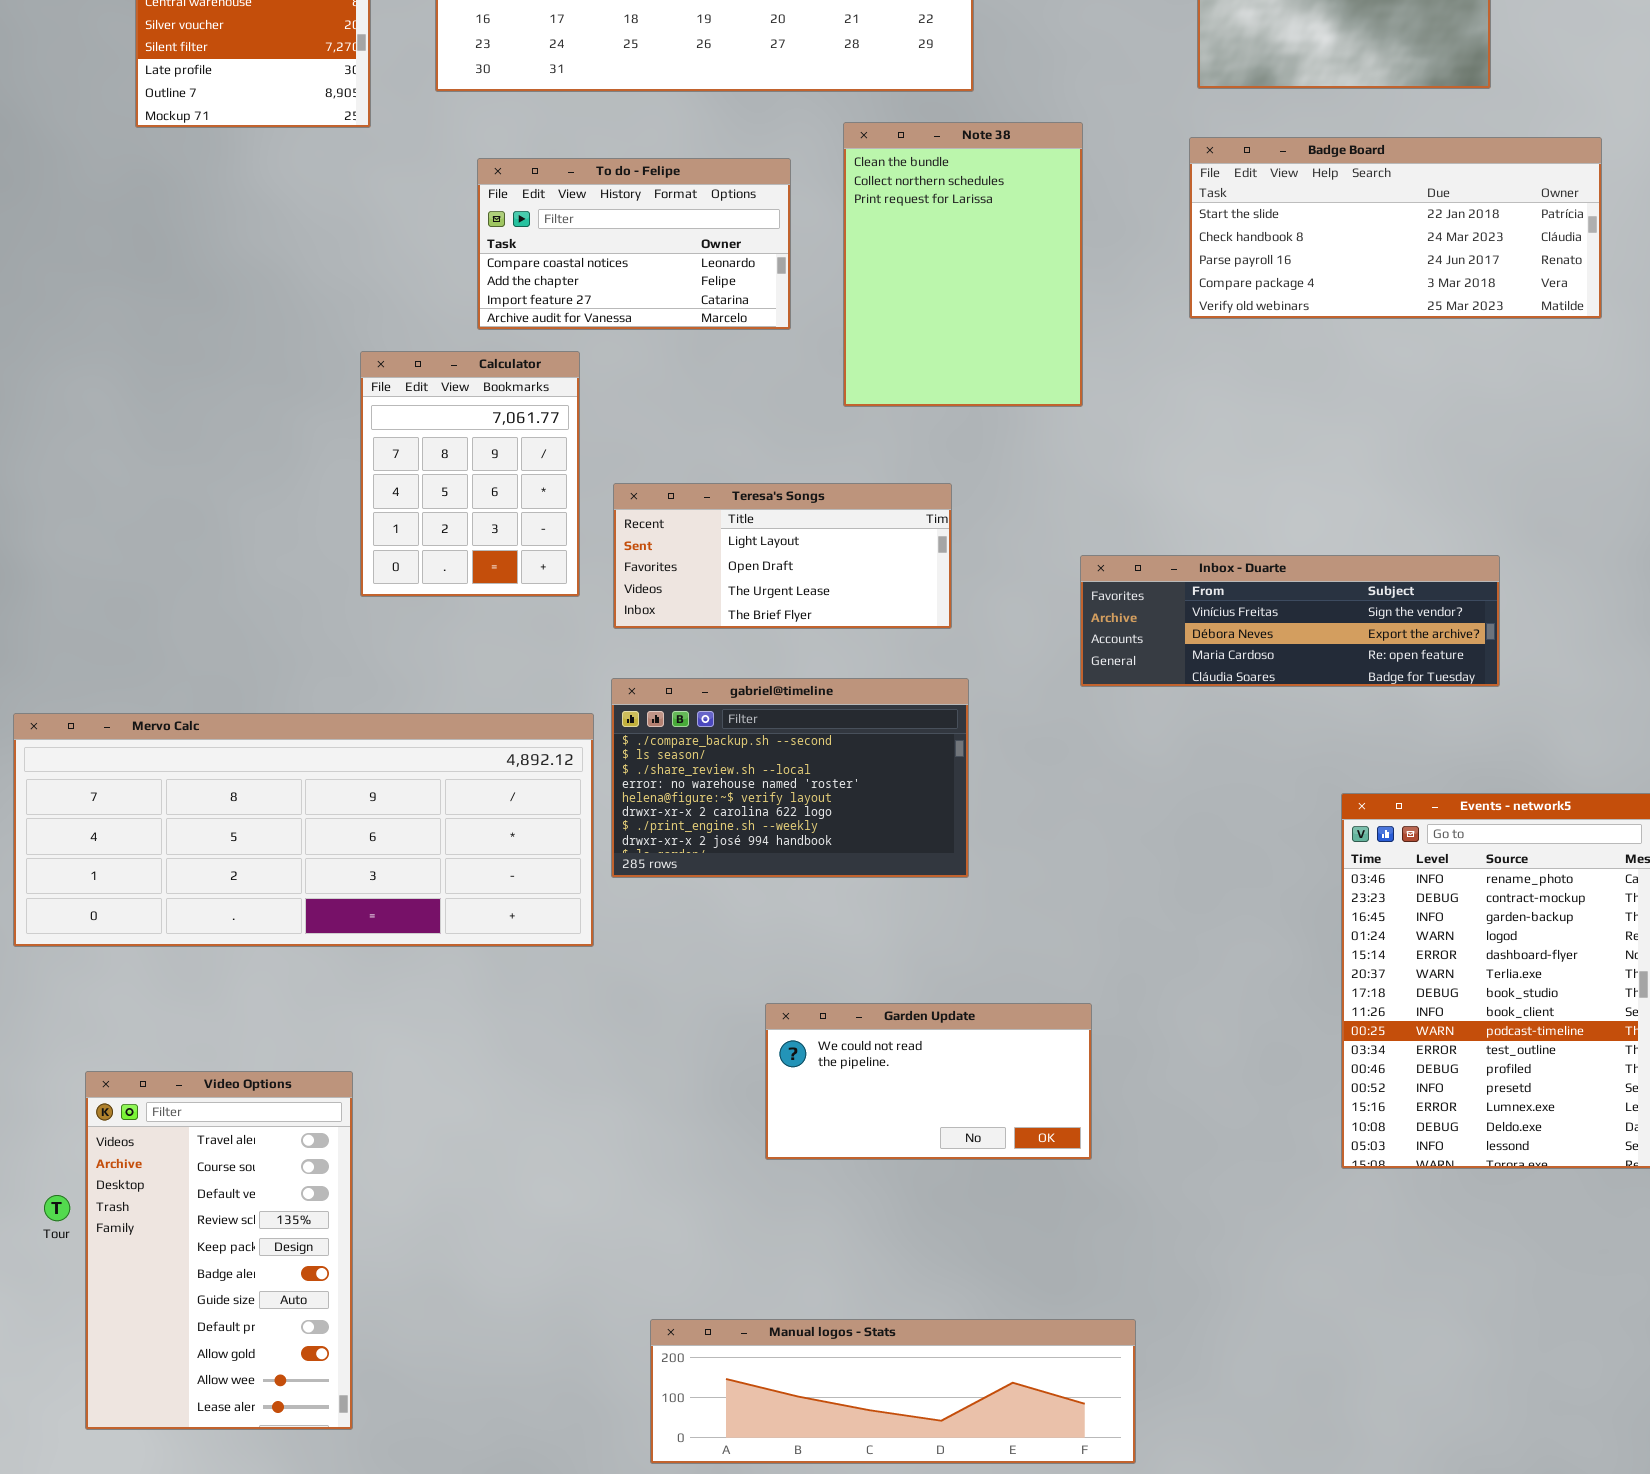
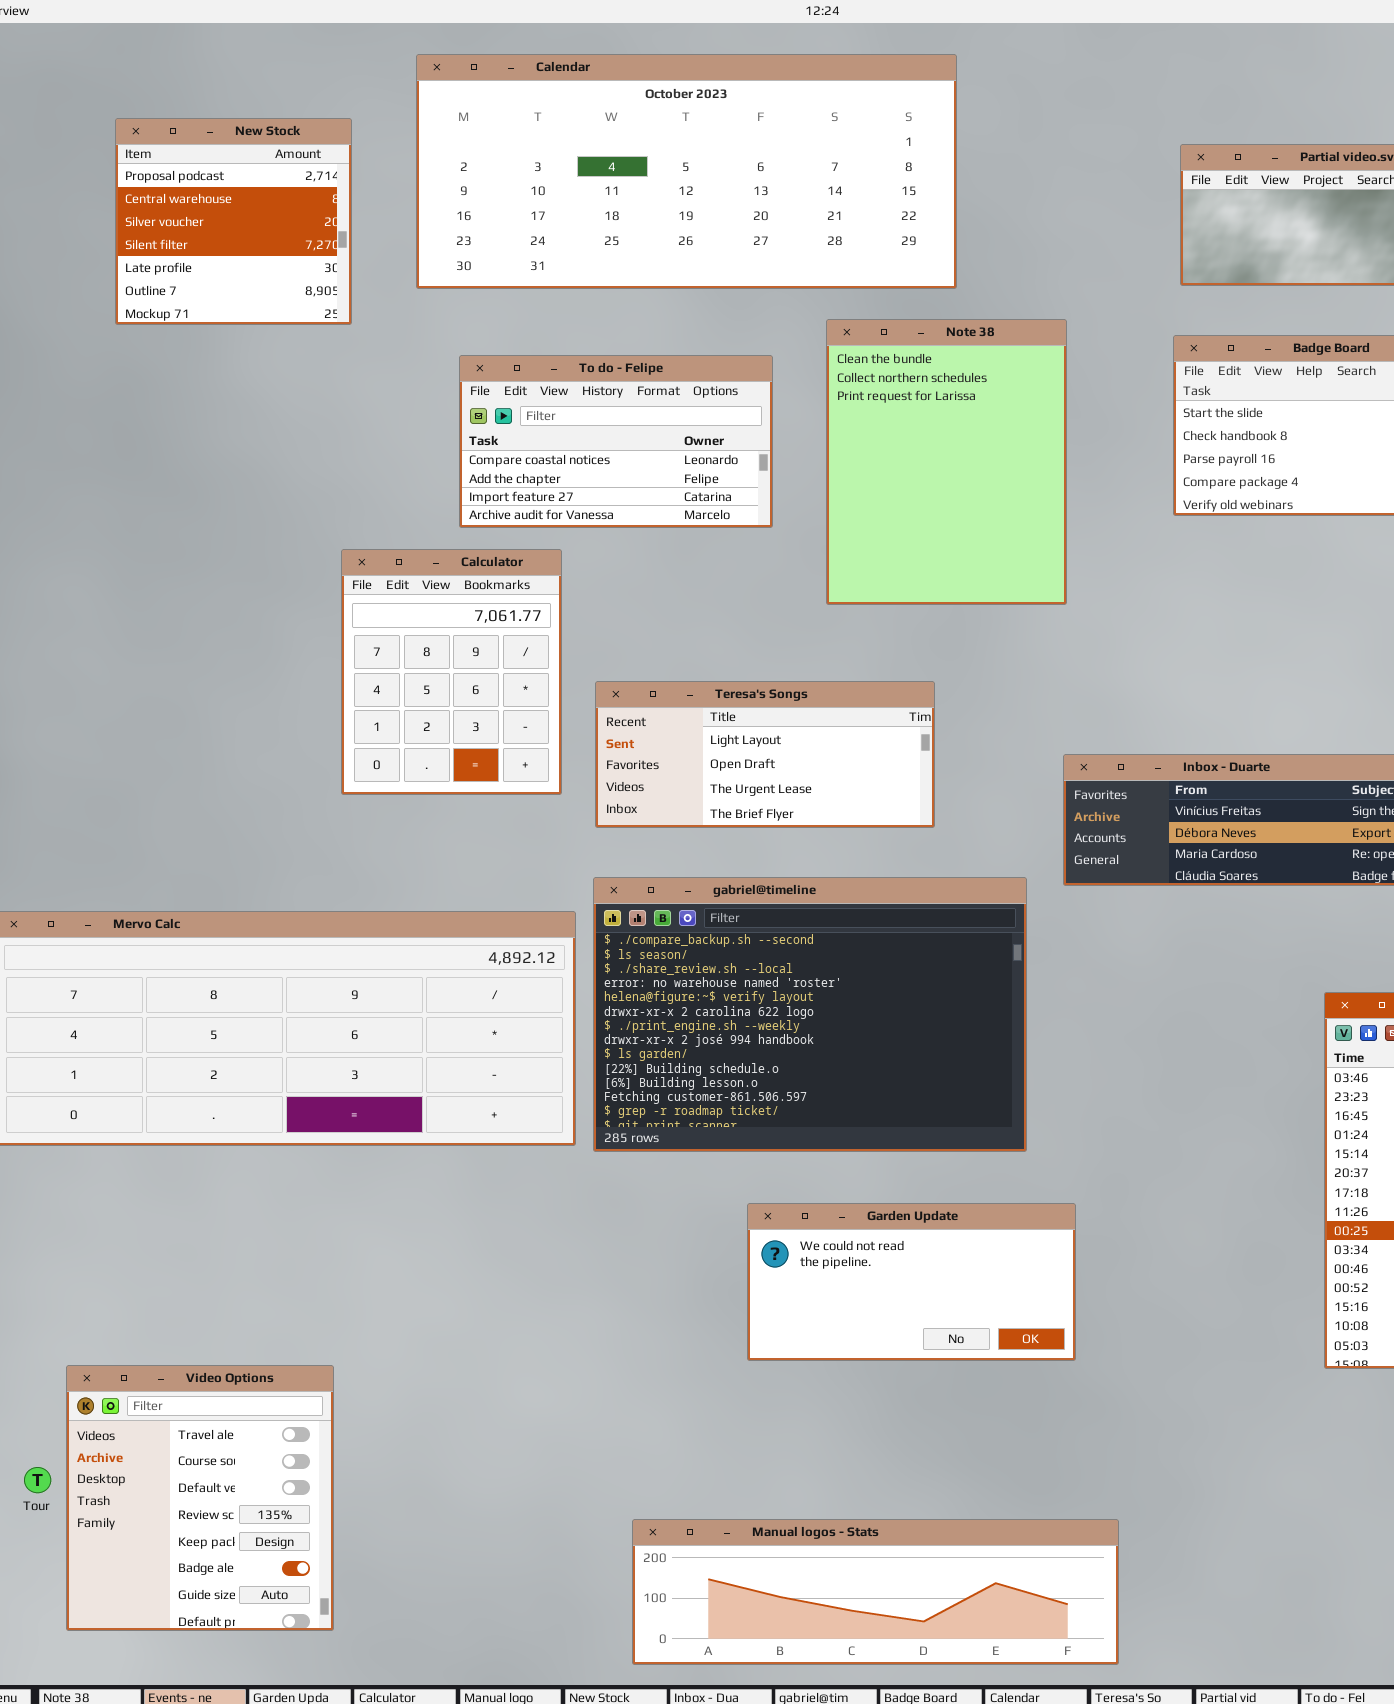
gabriel@timeline: [611,678,969,878] -> [593,877,1027,1152], resized
Video Options: [85,1071,353,1430] -> [66,1365,334,1631], resized
Tour: [44,1195,70,1221] -> [24,1467,51,1493], moved

